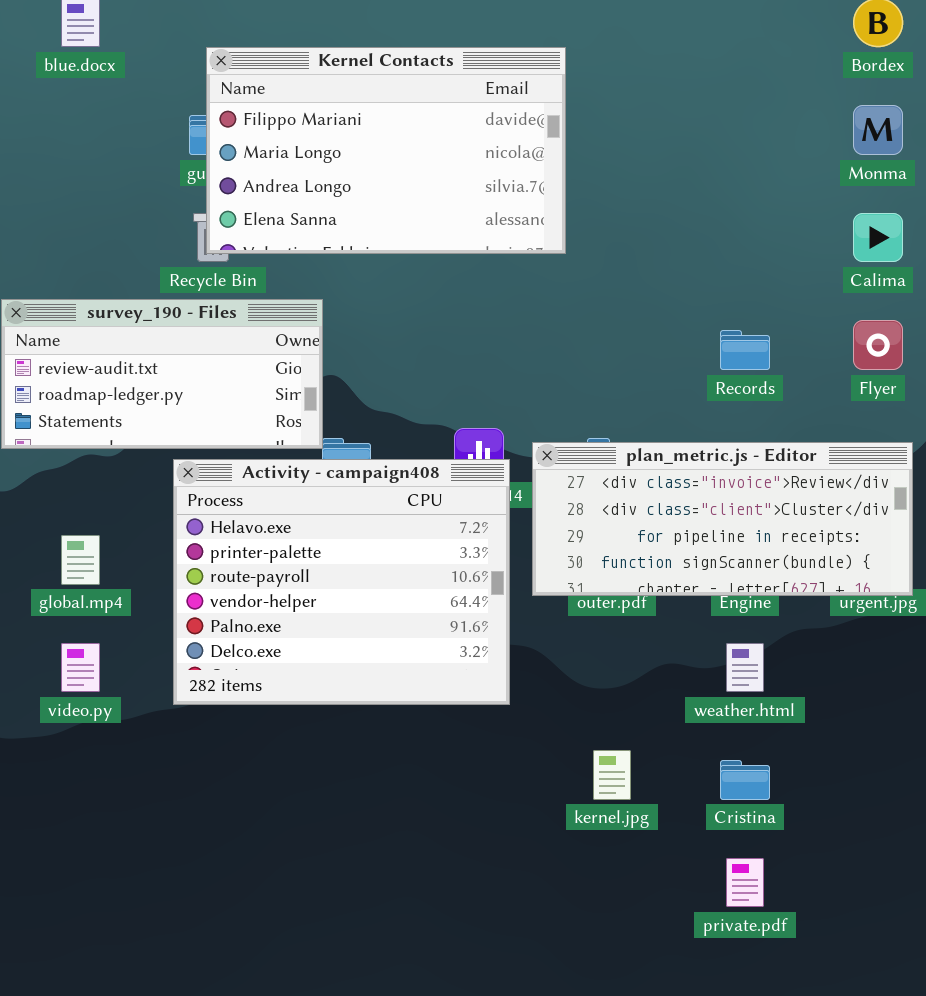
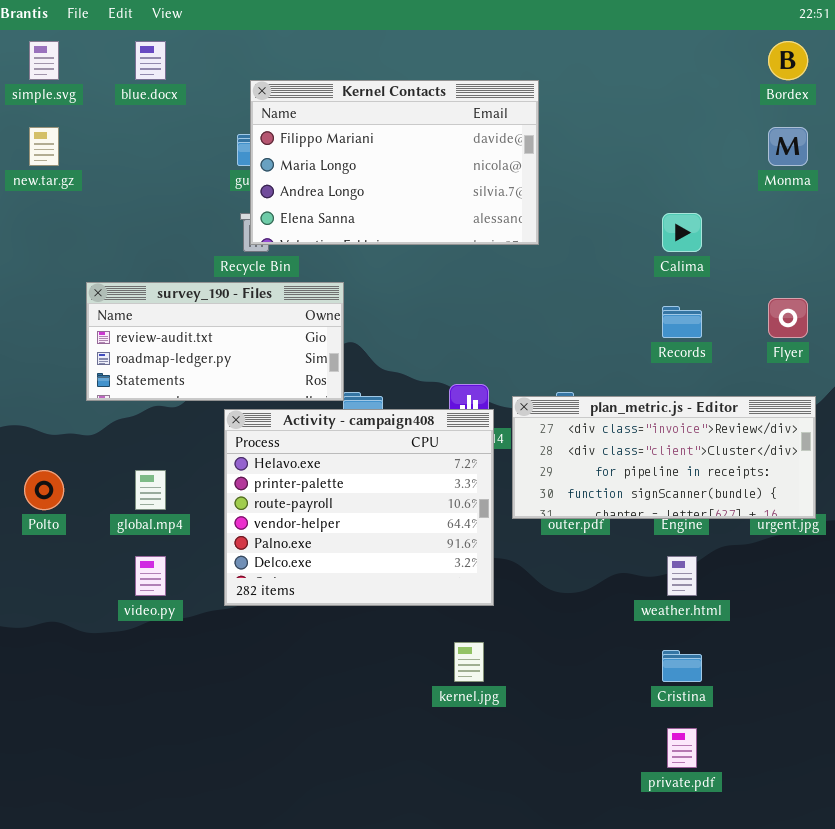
Calima: [853,213,903,262] -> [662,213,702,252], moved
kernel.jpg: [593,750,631,800] -> [454,642,484,682], moved

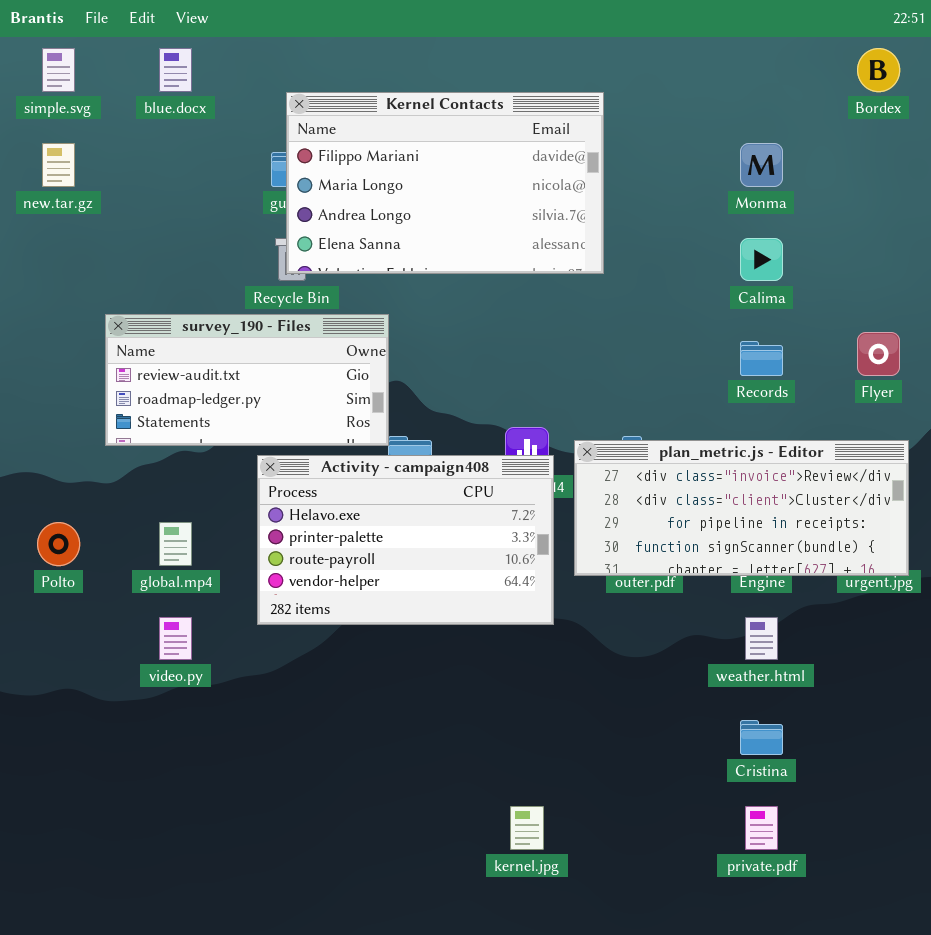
Monma: [768,127,808,166] -> [740,143,783,187], moved
Activity - campaign408: [224,409,494,606] -> [257,455,554,625], resized
kernel.jpg: [454,642,484,682] -> [510,806,544,850], moved

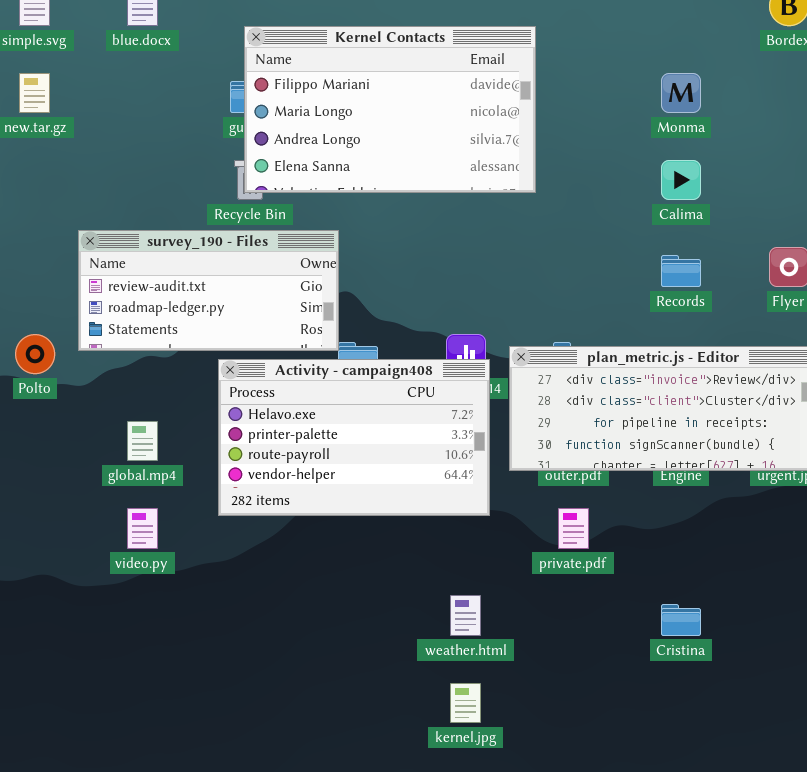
Polto: [37,522,80,566] -> [15,334,55,374], moved
weather.html: [745,617,778,660] -> [450,595,481,636], moved
private.pdf: [745,806,778,850] -> [558,508,589,549], moved

